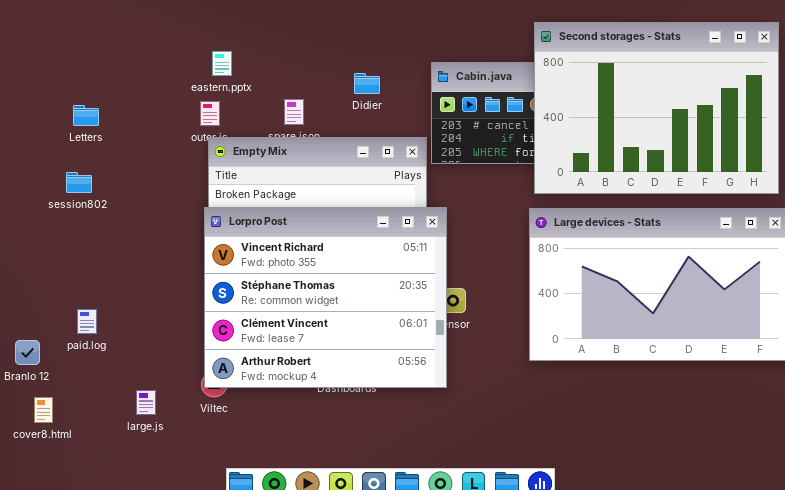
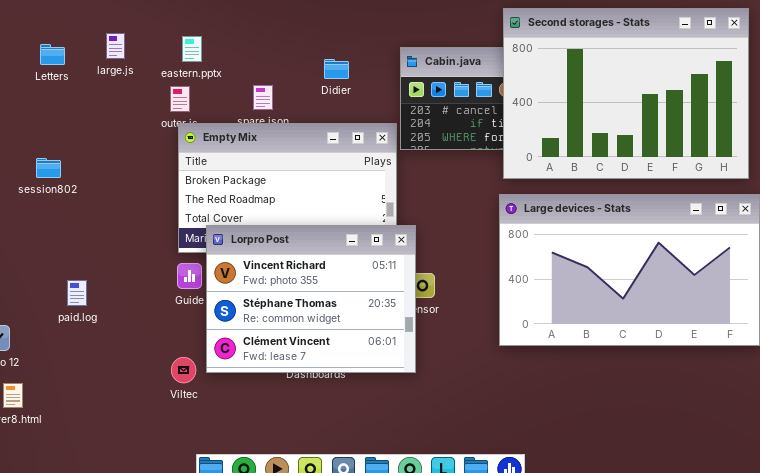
Letters: [73,105,99,126] -> [40,44,65,65], moved
Lorpro Post: [204,207,447,388] -> [206,225,416,373], resized
paid.log: [77,309,97,334] -> [67,280,87,306], moved
large.js: [136,390,156,415] -> [106,33,125,59], moved

